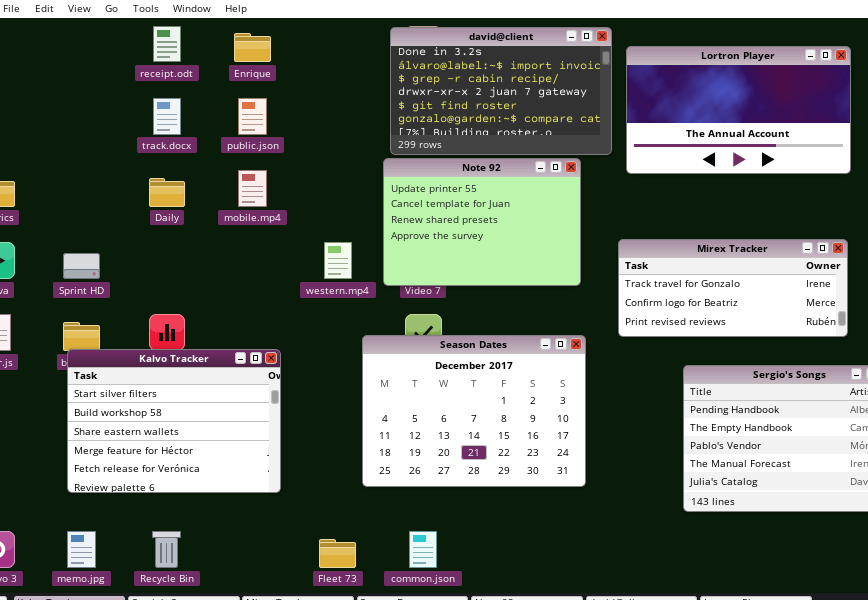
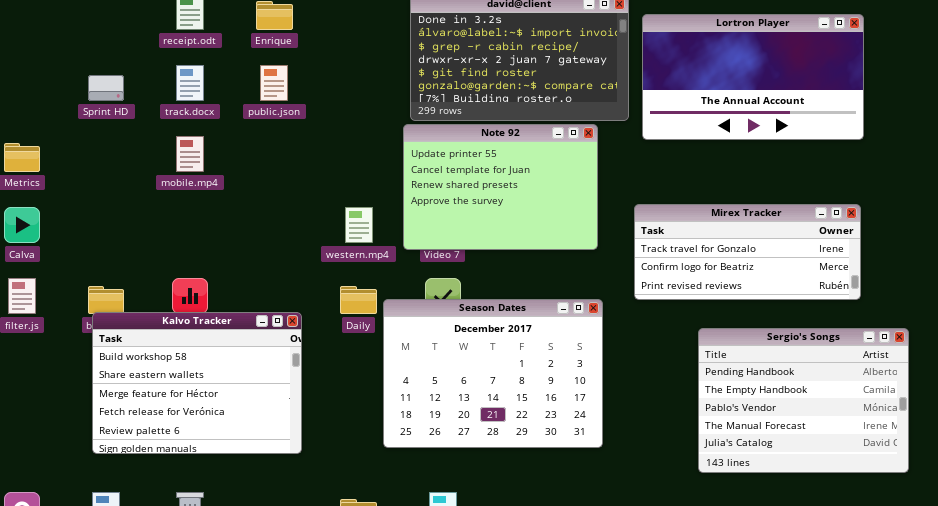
mobile.mp4: [238,170,267,207] -> [176,136,204,172], moved
Daily: [149,178,185,207] -> [340,286,377,314], moved
Sprint HD: [63,253,100,279] -> [88,75,124,101], moved
Kalvo Tracker: [67,349,281,493] -> [92,312,302,454], scrolled down 1 row

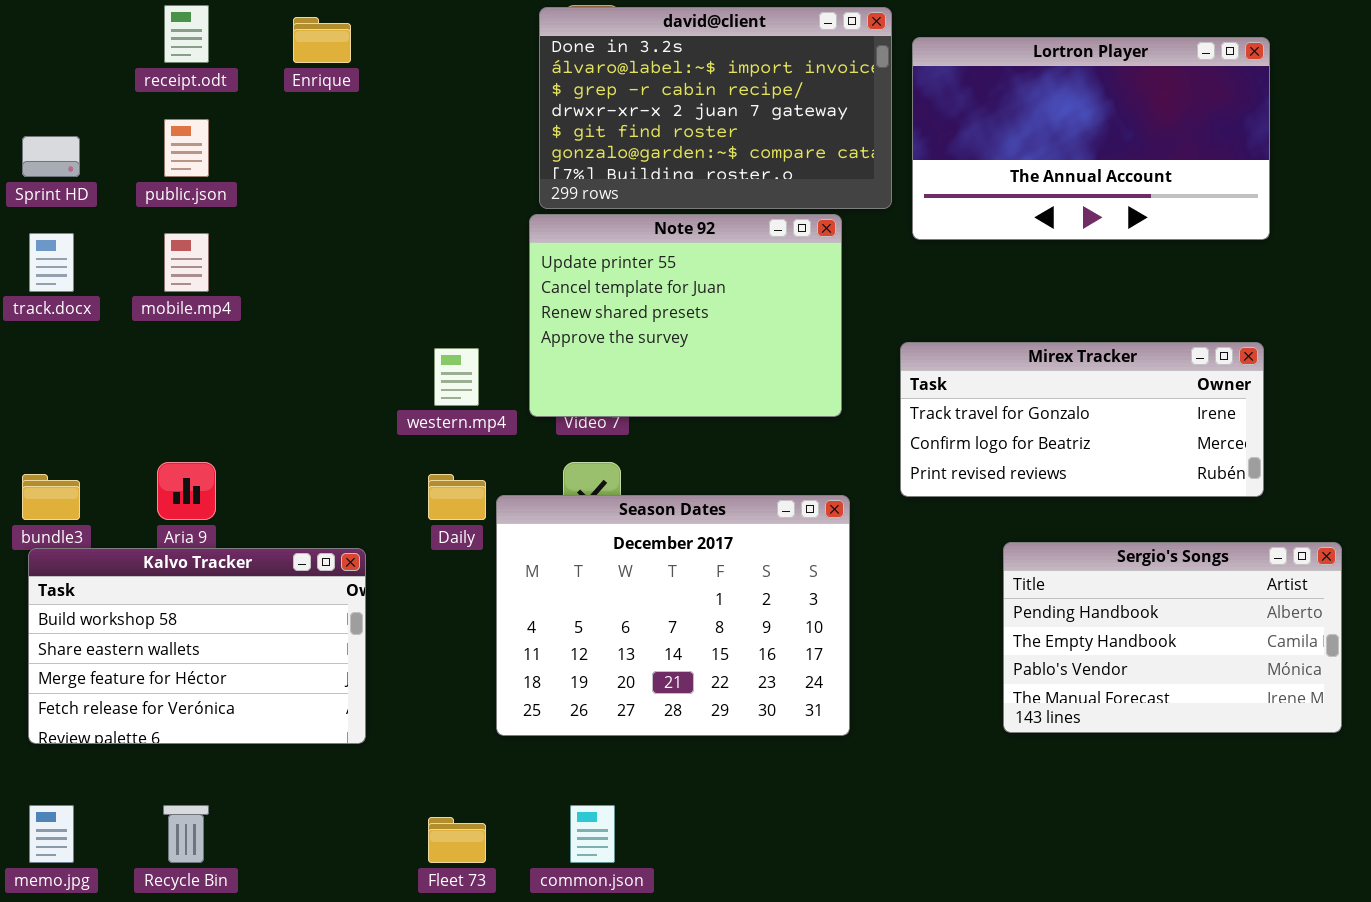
track.docx: [176,65,204,101] -> [29,233,74,292], moved
public.json: [260,65,288,101] -> [164,119,209,177], moved
Kalvo Tracker: [92,312,302,454] -> [28,548,366,744], resized
Sergio's Songs: [698,328,909,473] -> [1003,542,1342,733], resized

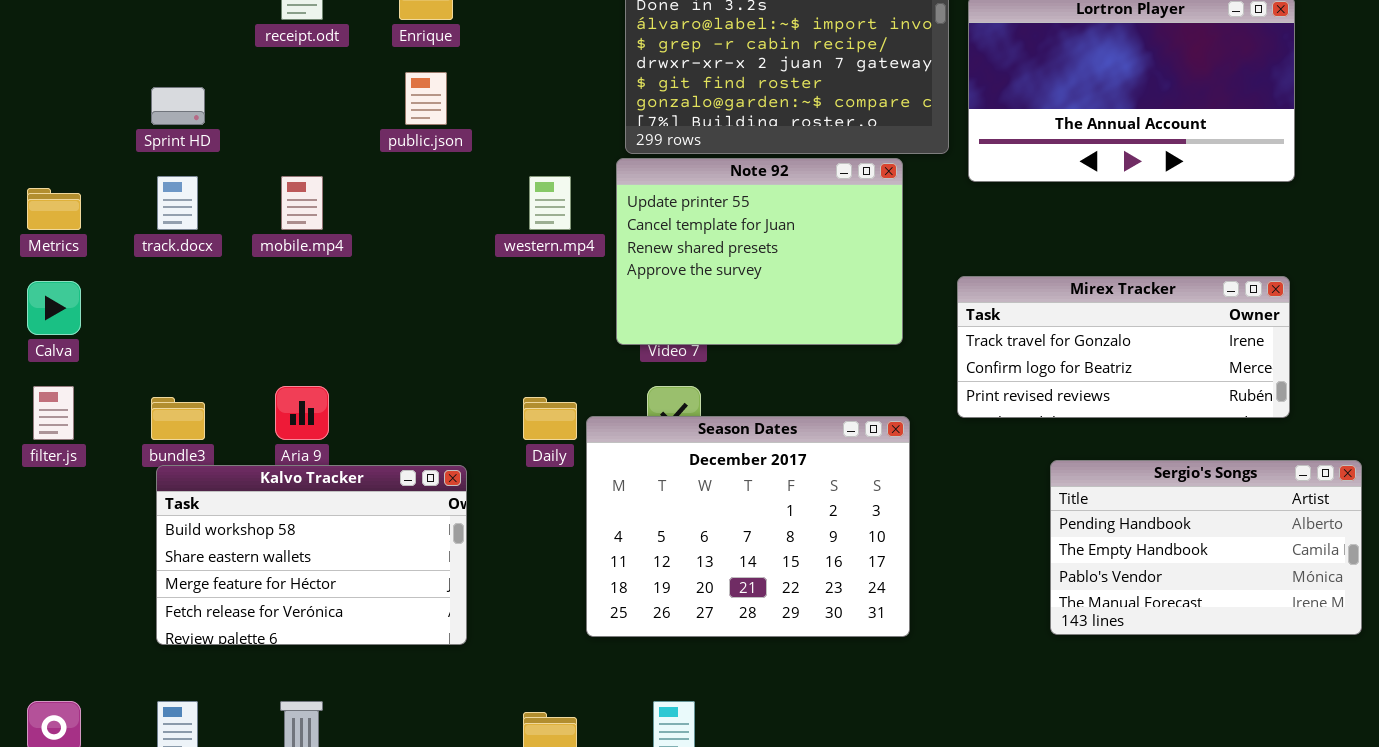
public.json: [164,119,209,177] -> [405,72,447,125], moved
western.mp4: [434,348,479,406] -> [529,176,571,230], moved

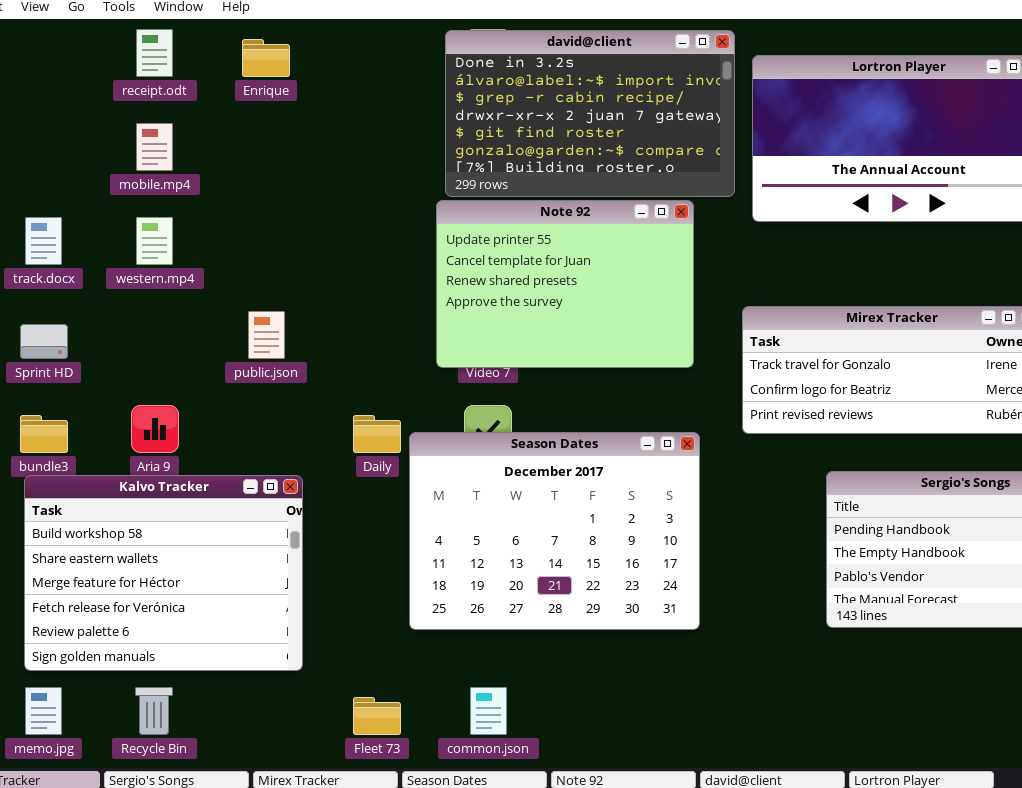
public.json: [405,72,447,125] -> [248,311,285,359], moved
Sprint HD: [151,87,205,125] -> [20,324,68,359], moved
mobile.mp4: [281,176,323,230] -> [136,123,173,171], moved
western.mp4: [529,176,571,230] -> [136,217,173,265], moved
Kalvo Tracker: [156,465,467,645] -> [24,475,303,671], resized

